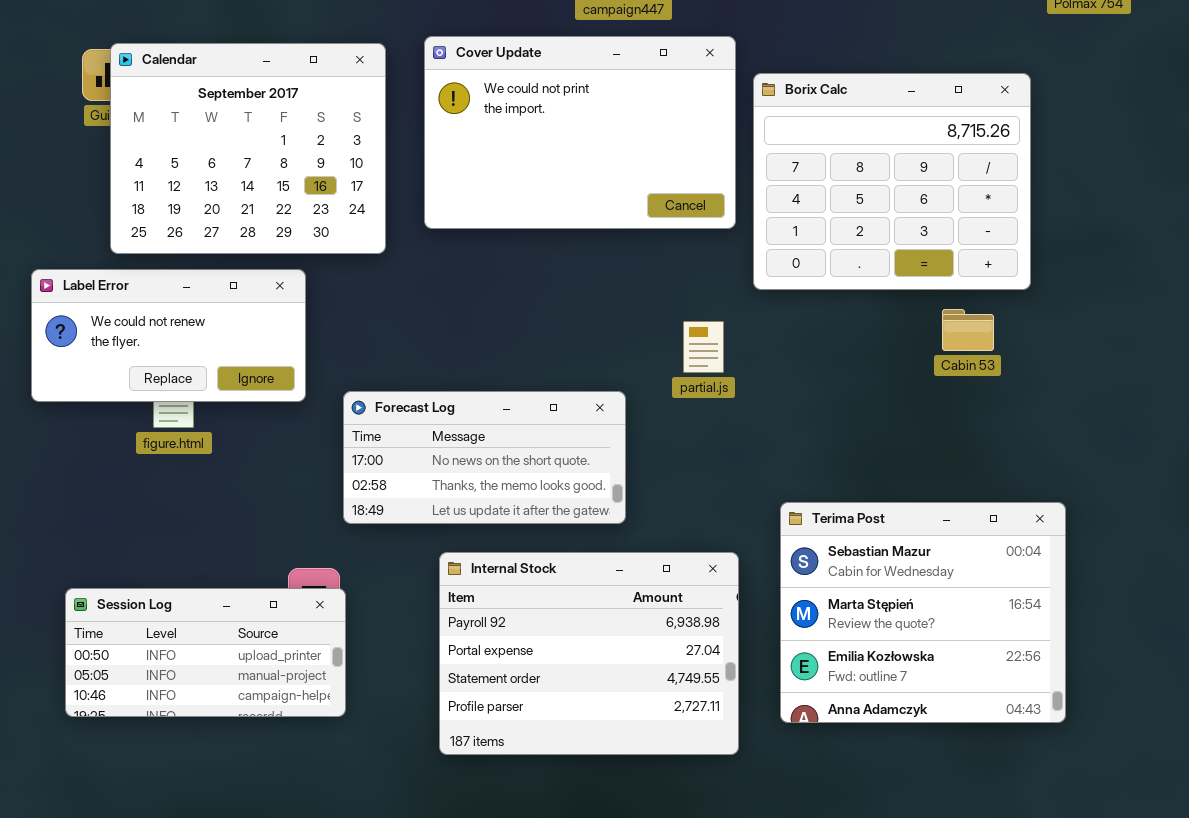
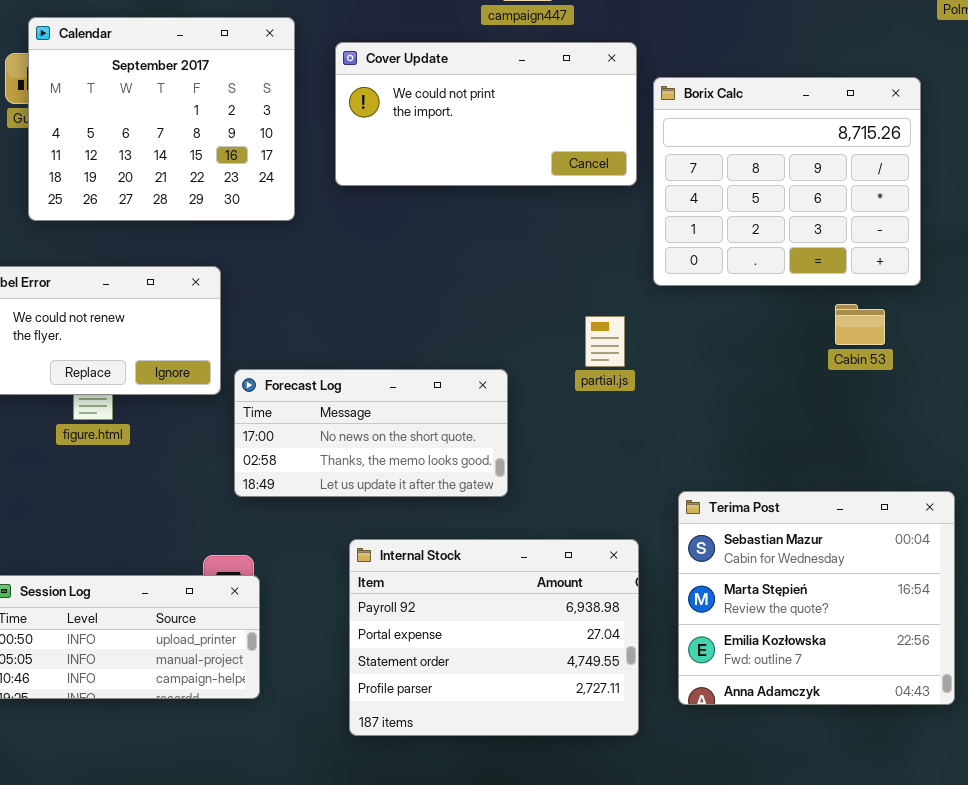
Cover Update: [424,36,736,229] -> [335,42,637,186], resized
Calendar: [110,43,386,254] -> [28,17,295,221], moved
Forecast Log: [343,391,626,524] -> [234,369,508,497], moved

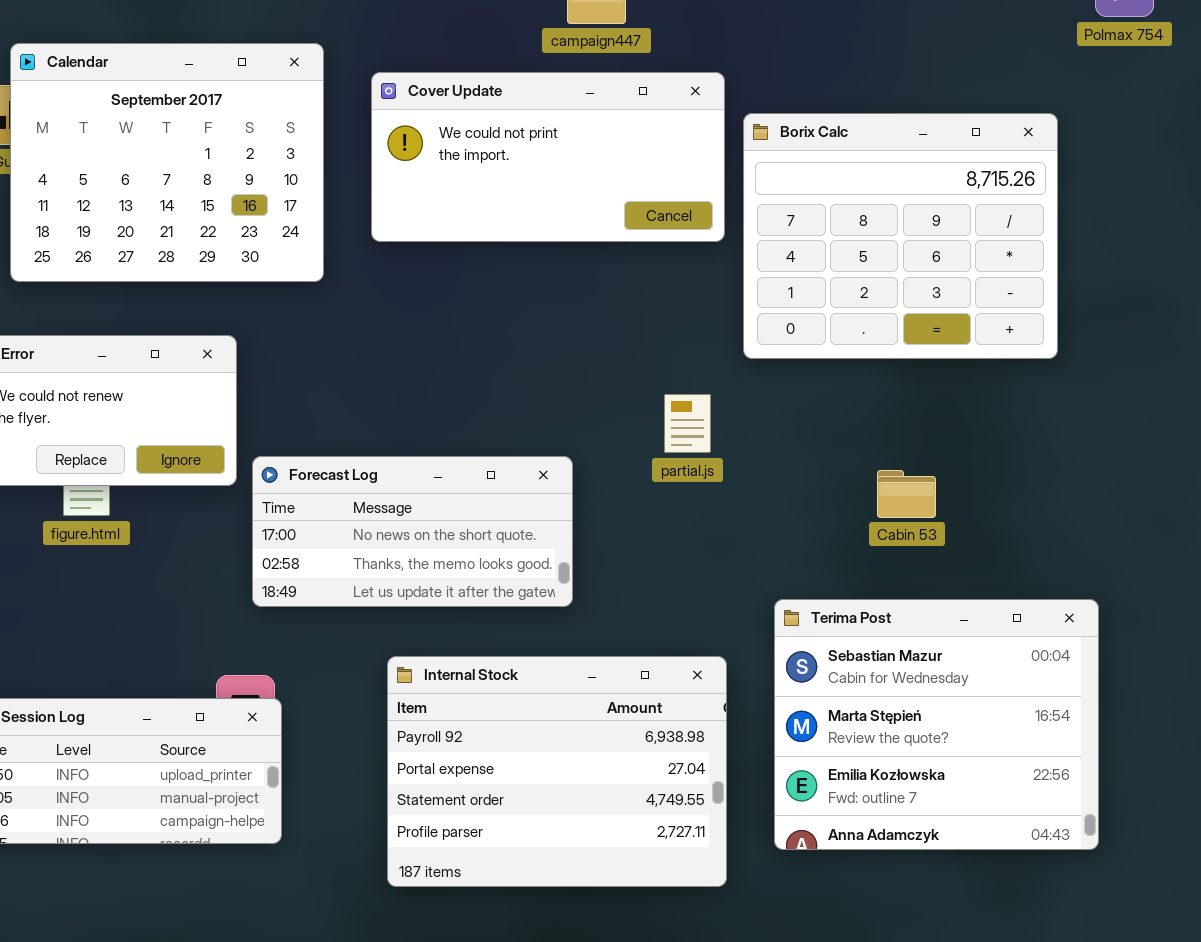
Cabin 53: [835,304,885,345] -> [877,470,936,518], moved

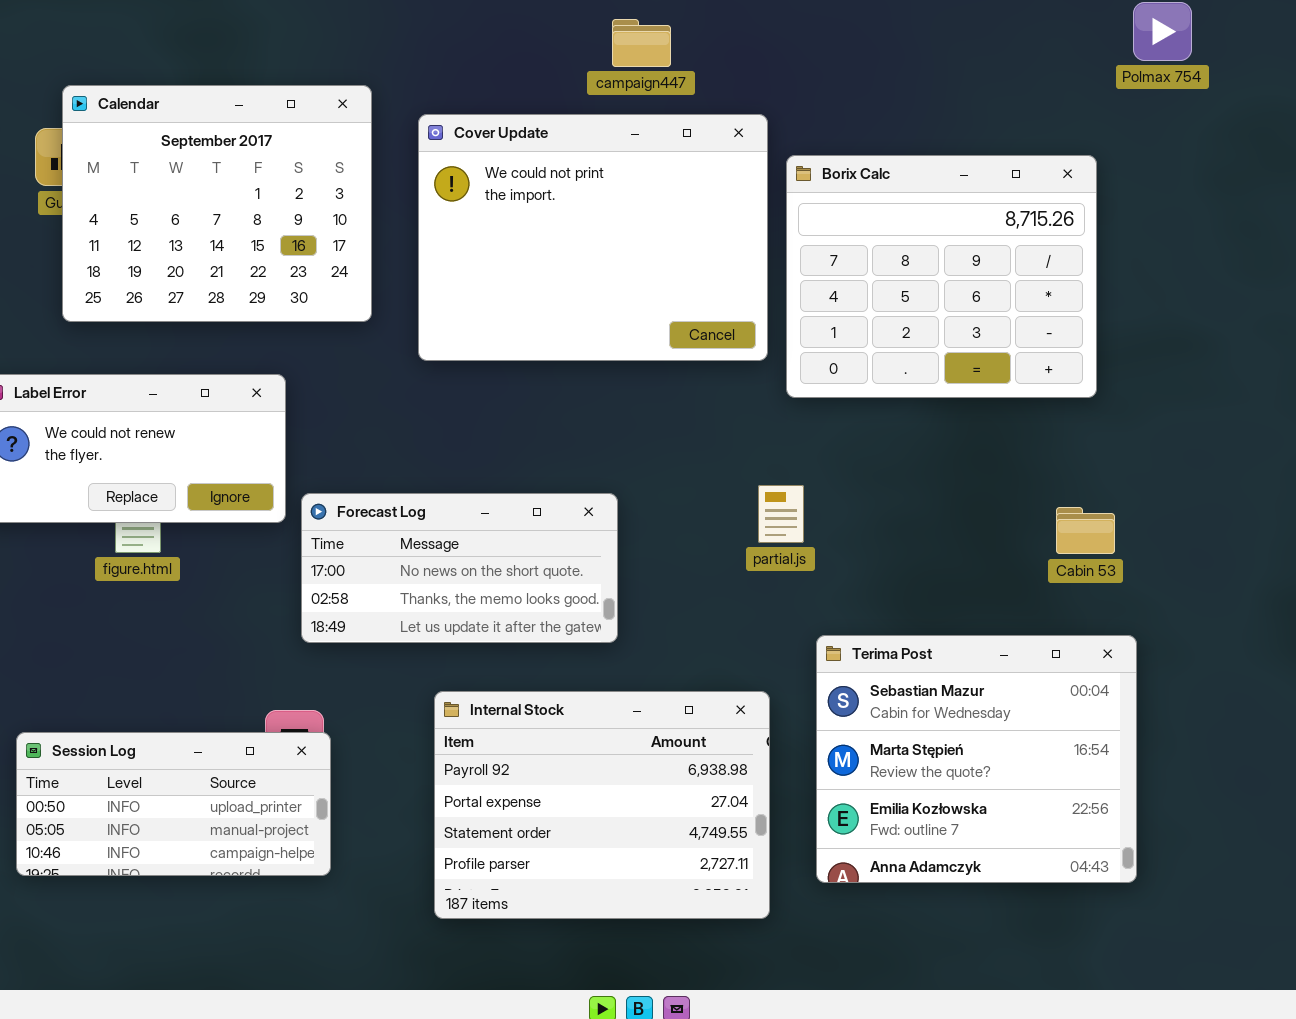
Cover Update: [371,72,725,242] -> [418,114,768,361], resized
partial.js: [664,394,711,453] -> [758,485,804,543], moved
Cabin 53: [877,470,936,518] -> [1056,507,1115,554], moved

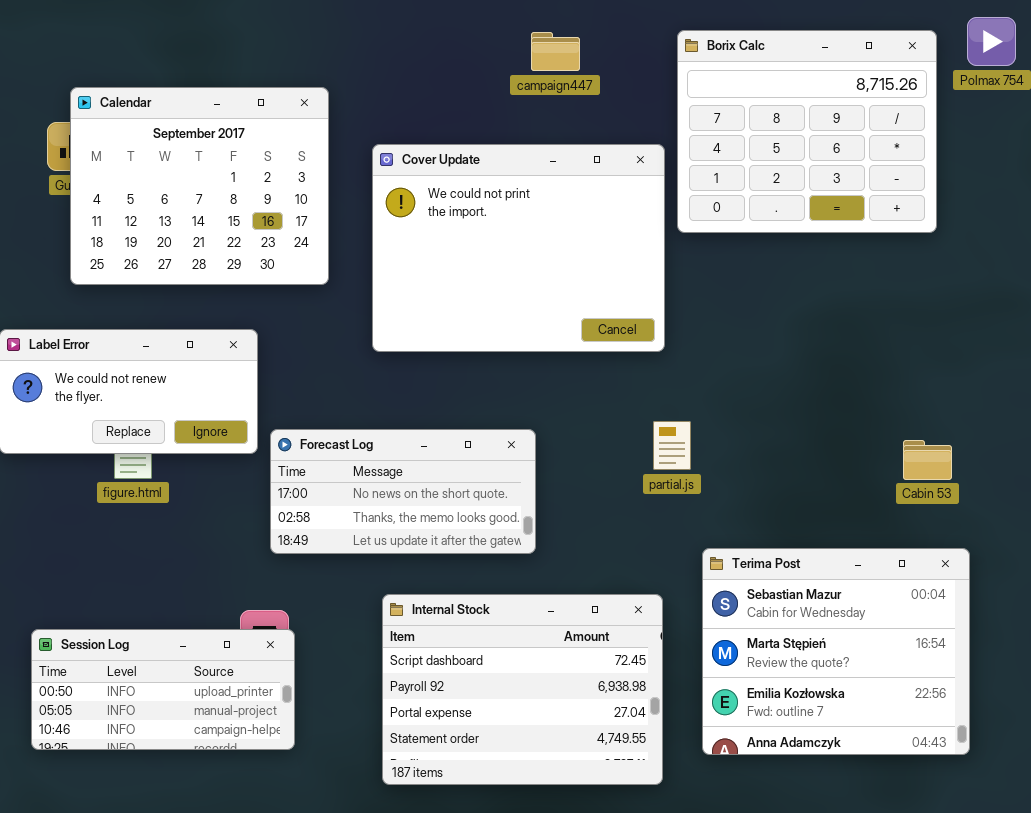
Cover Update: [418,114,768,361] -> [372,144,665,352], moved
Borix Calc: [786,155,1097,398] -> [677,30,937,233], moved
Internal Stock: [434,691,770,919] -> [382,594,663,785], scrolled up 1 row

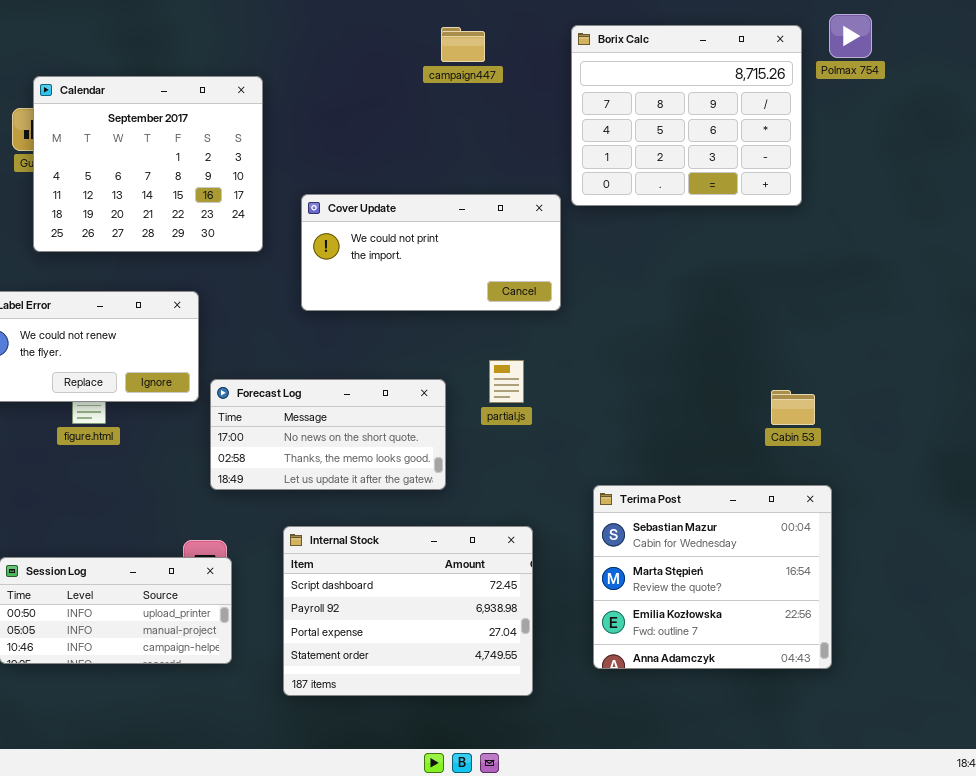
Cover Update: [372,144,665,352] -> [301,194,561,311], resized
partial.js: [653,421,691,470] -> [489,360,524,403], moved
Internal Stock: [382,594,663,785] -> [283,526,533,696], moved

